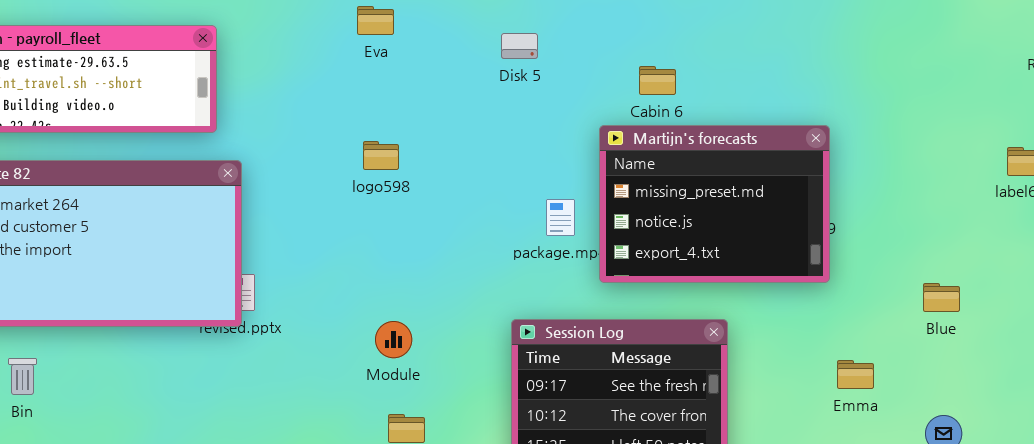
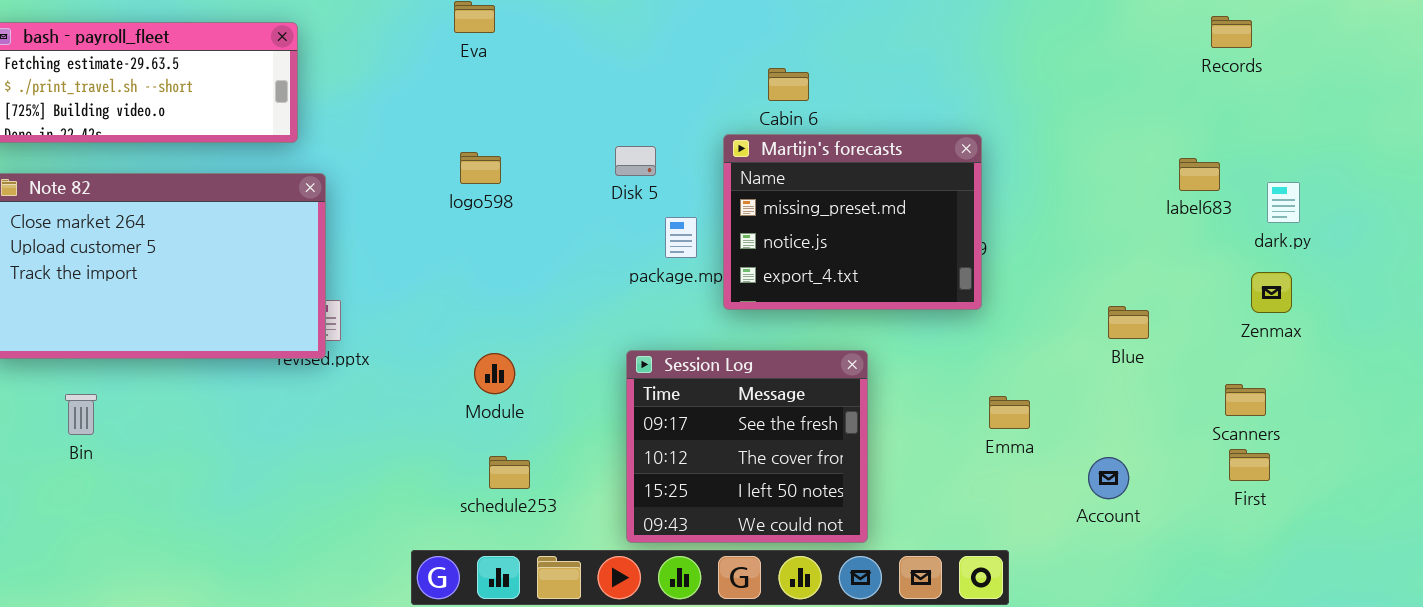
Disk 5: [501,33,538,59] -> [615,146,656,176], moved
Blue: [923,283,960,312] -> [1108,306,1149,339], moved

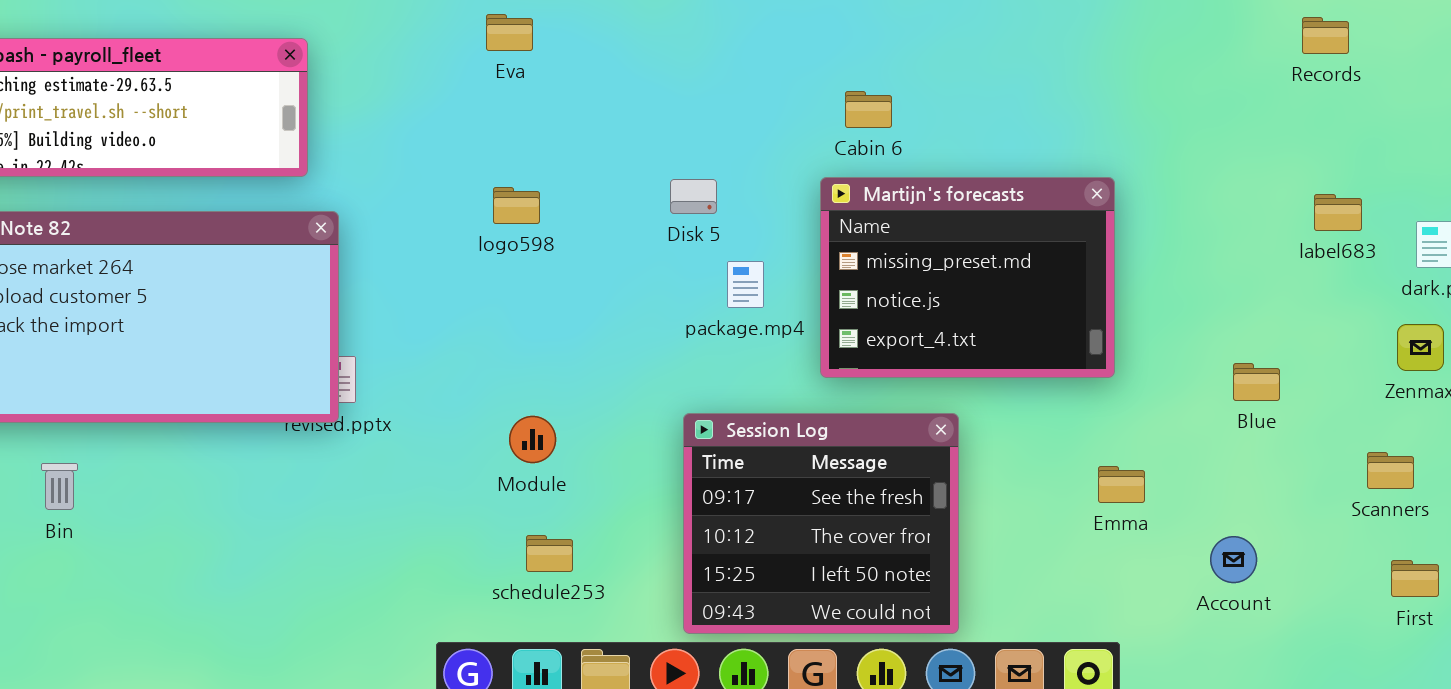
Records: [1211,16,1252,48] -> [1302,17,1349,54], moved
Martijn's forecasts: [723,134,982,310] -> [820,177,1115,378], moved
First: [1229,449,1270,481] -> [1391,560,1439,597], moved

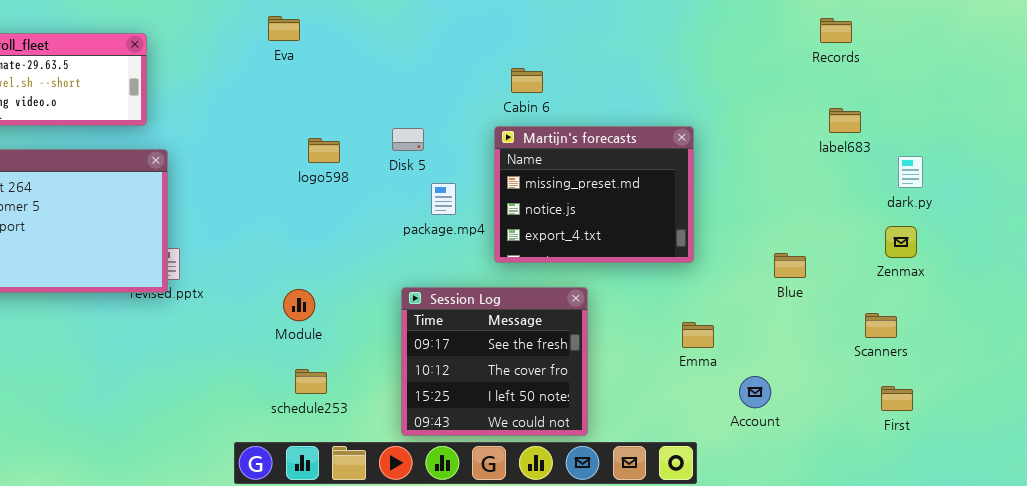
logo598: [493,187,540,224] -> [308,138,340,163], moved
label683: [1314,194,1362,231] -> [829,108,861,133], moved
Account: [1210,536,1257,583] -> [739,376,771,408], moved

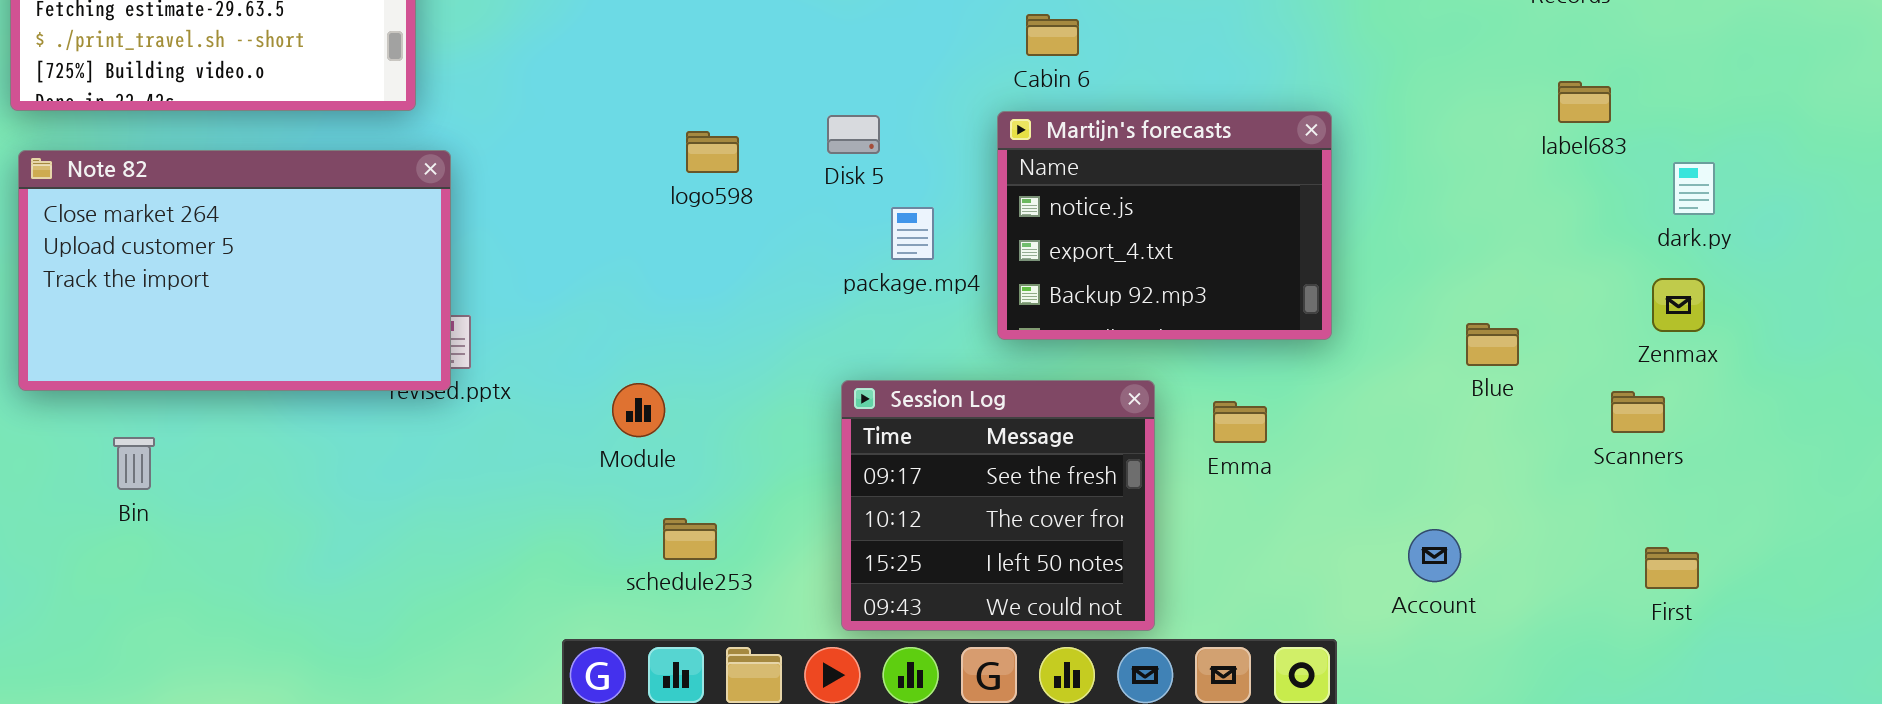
Martijn's forecasts: [494,126,694,263] -> [997,111,1332,340], scrolled down 1 row
Module: [283,289,315,321] -> [612,383,665,437], moved
Scanners: [865,313,897,338] -> [1611,391,1665,433], moved
Emma: [682,322,714,348] -> [1213,401,1267,443], moved

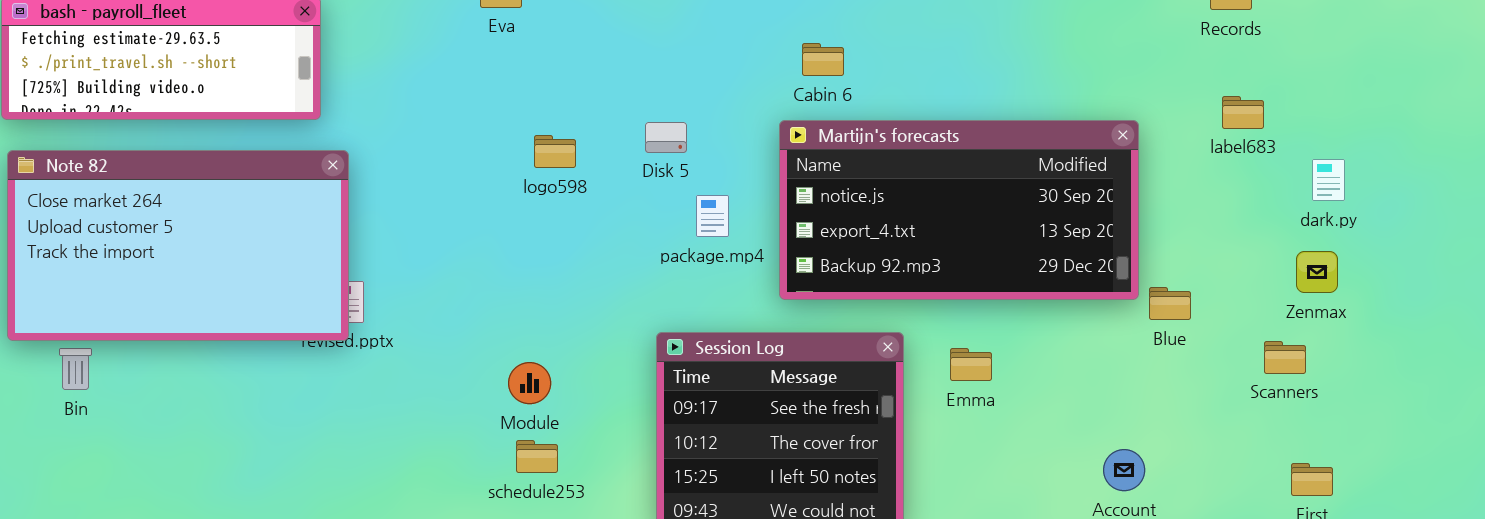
Martijn's forecasts: [997,111,1332,340] -> [779,120,1139,300], resized
Module: [612,383,665,437] -> [508,362,551,404], moved
Bin: [113,437,155,490] -> [59,348,92,390], moved

